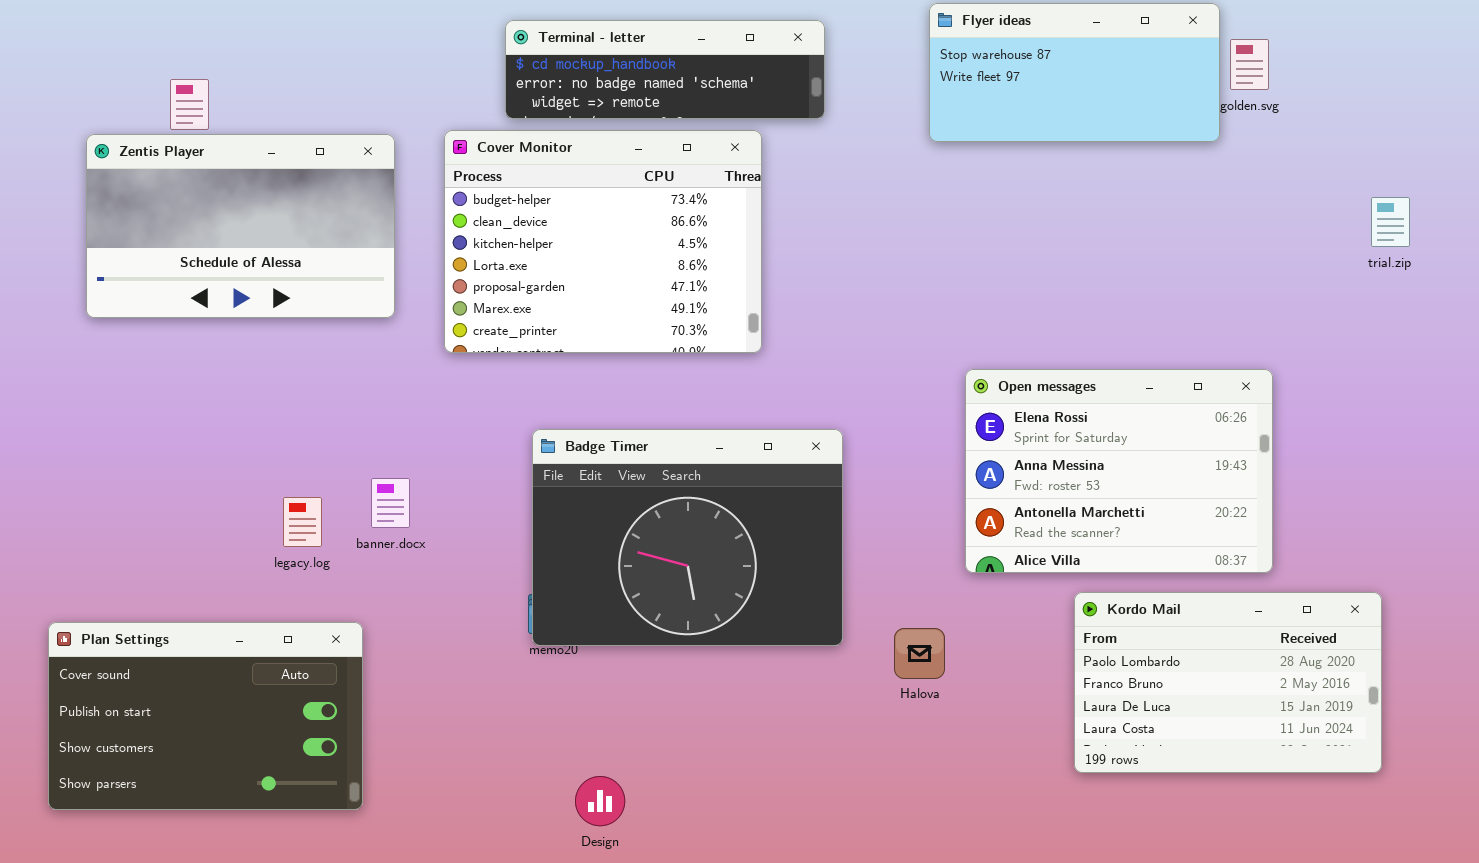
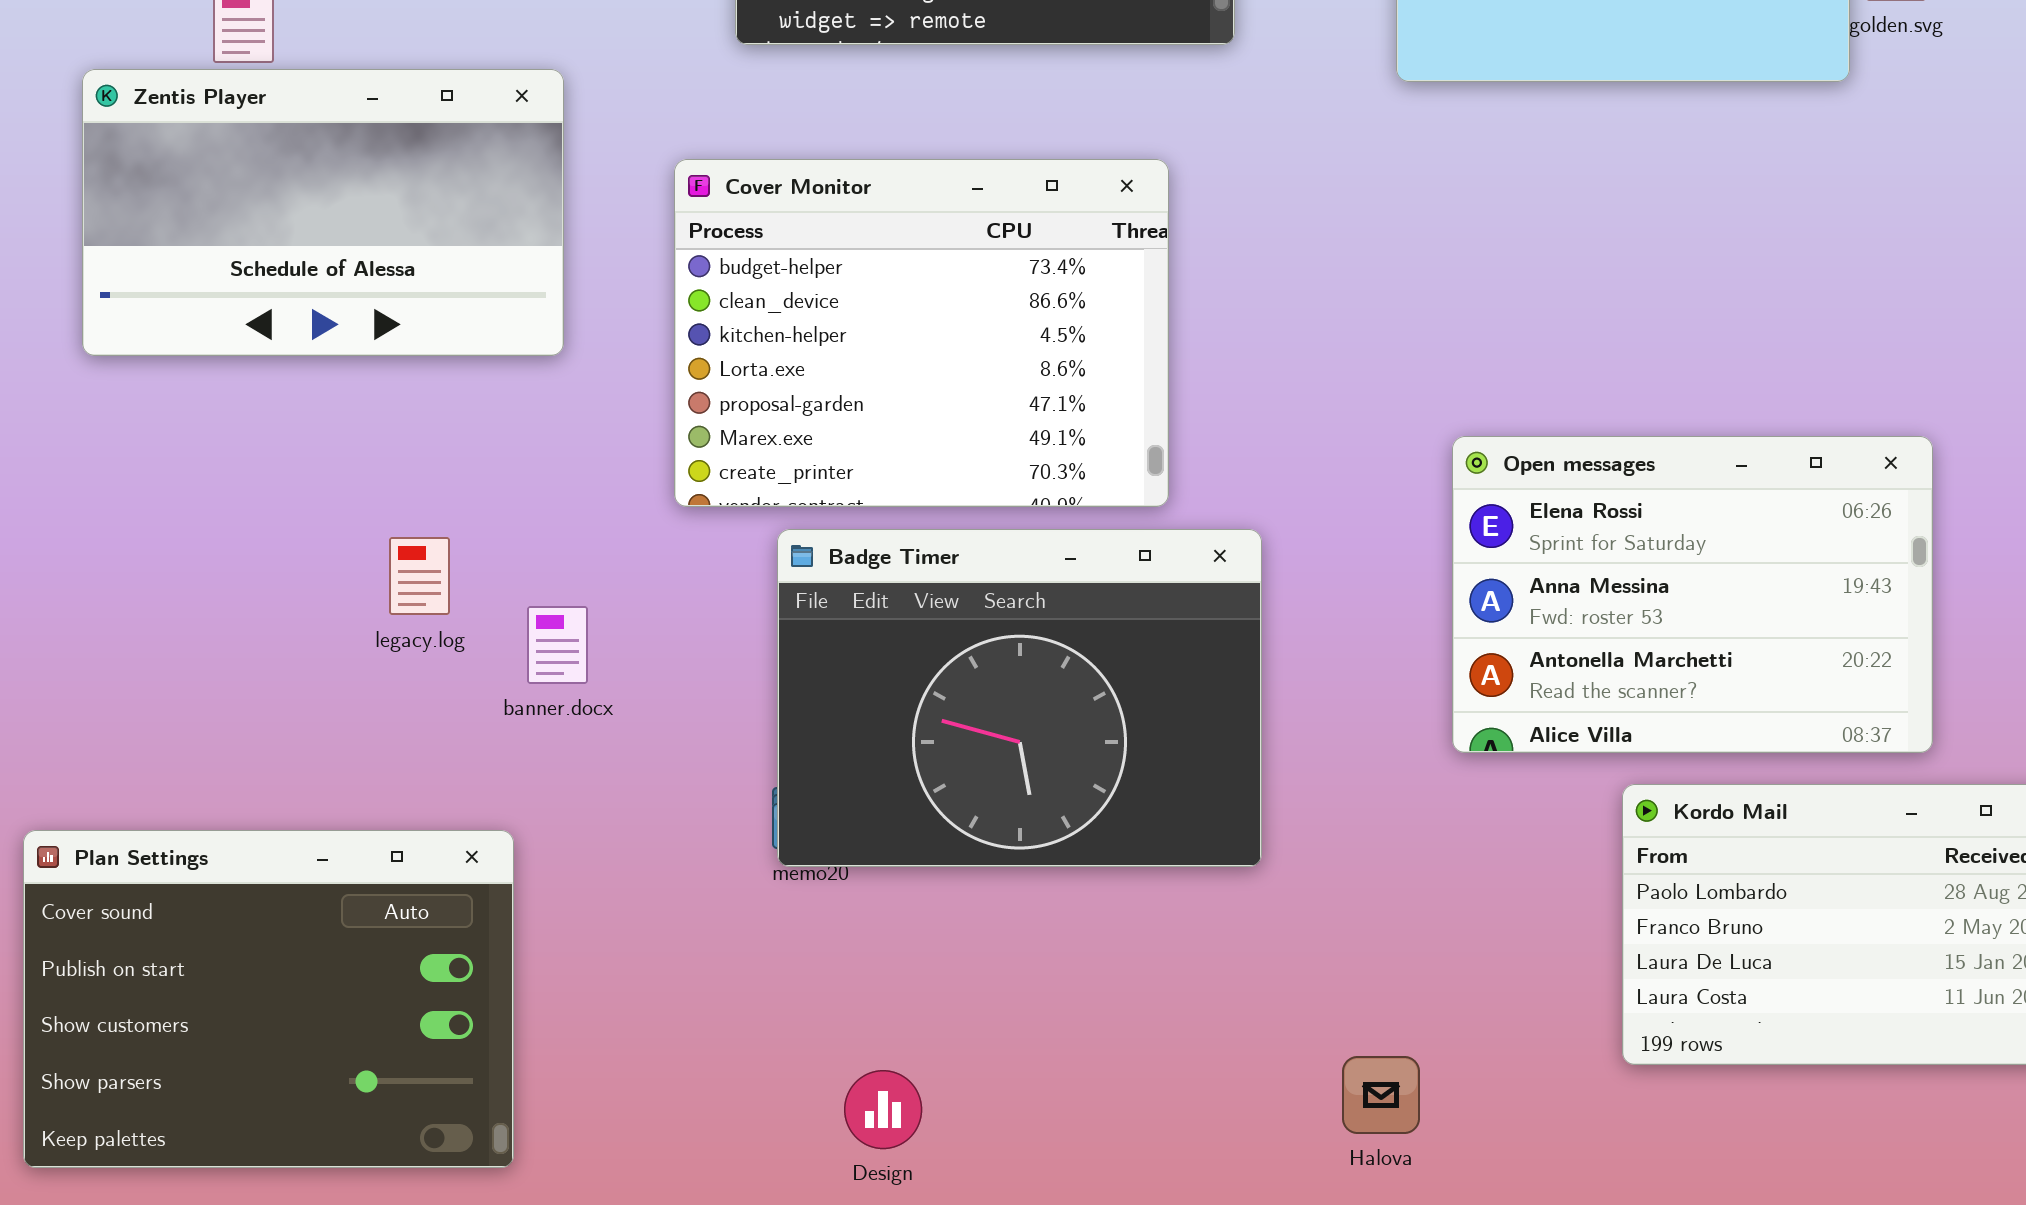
Cover Monitor: [444,130,762,353] -> [674,159,1169,507], moved
legacy.log: [283,497,322,547] -> [389,537,450,615], moved
Plan Settings: [48,622,363,810] -> [23,830,514,1168], resized
Halova: [894,628,945,679] -> [1342,1056,1420,1134], moved

